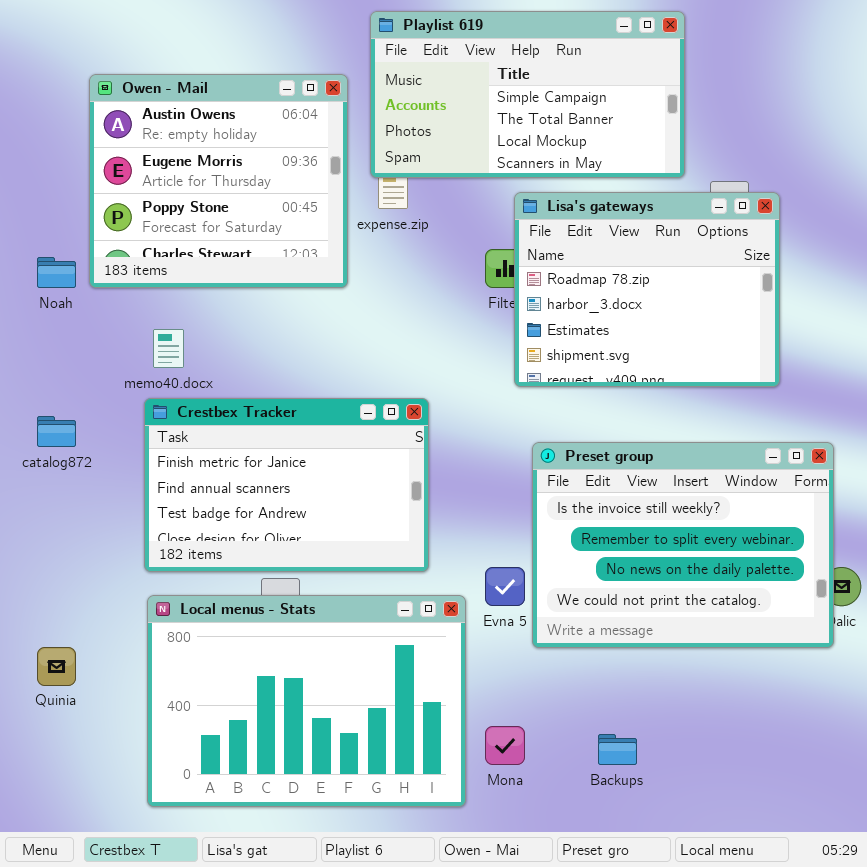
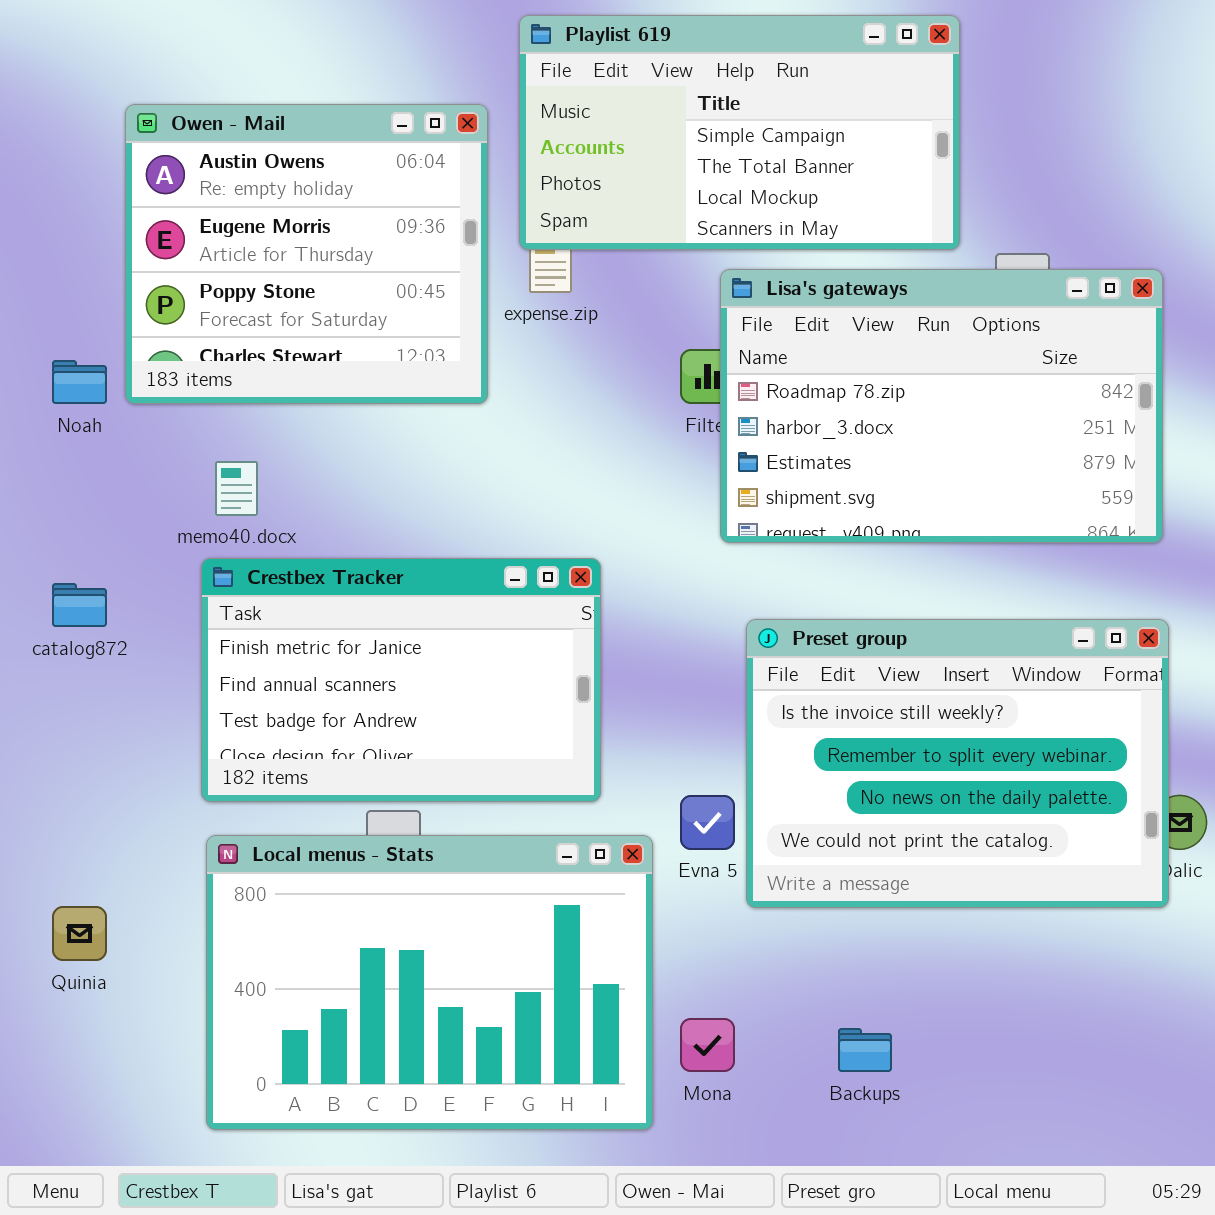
Lisa's gateways: [514,192,780,387] -> [720,269,1163,543], resized

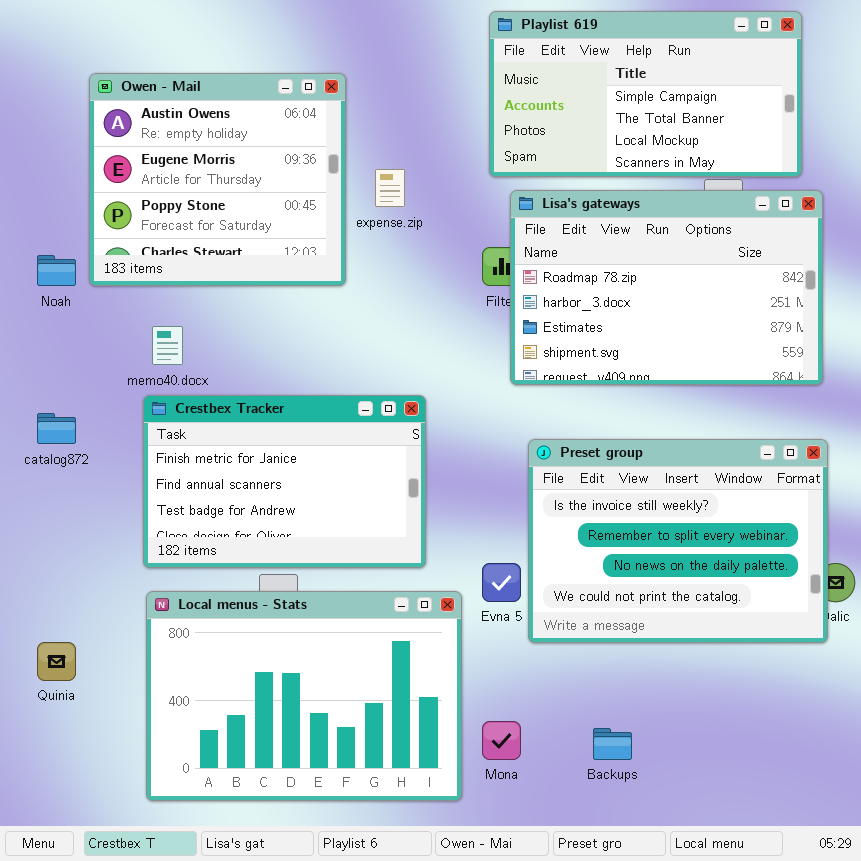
Playlist 619: [519,15,960,250] -> [489,11,802,177], moved

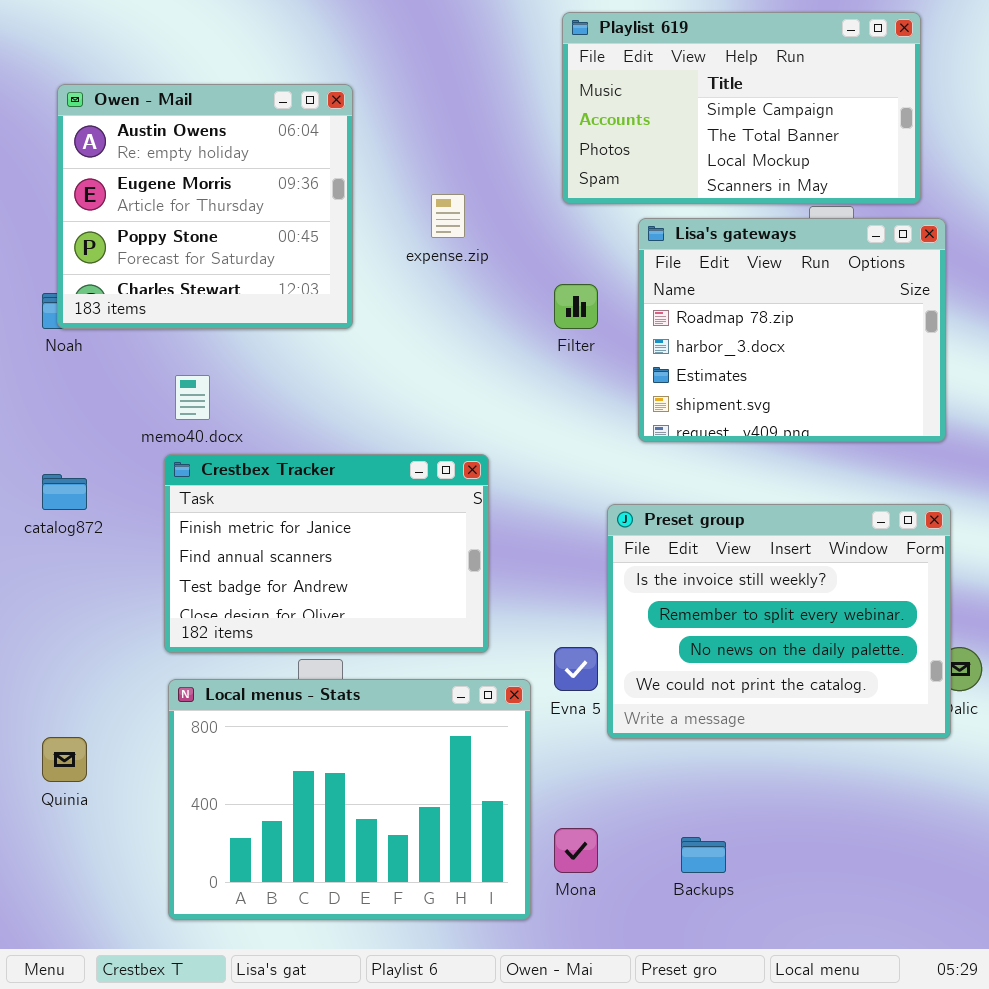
Owen - Mail: [89,73,346,286] -> [57,84,353,329], moved
Lisa's gateways: [510,190,823,385] -> [638,218,946,442], resized

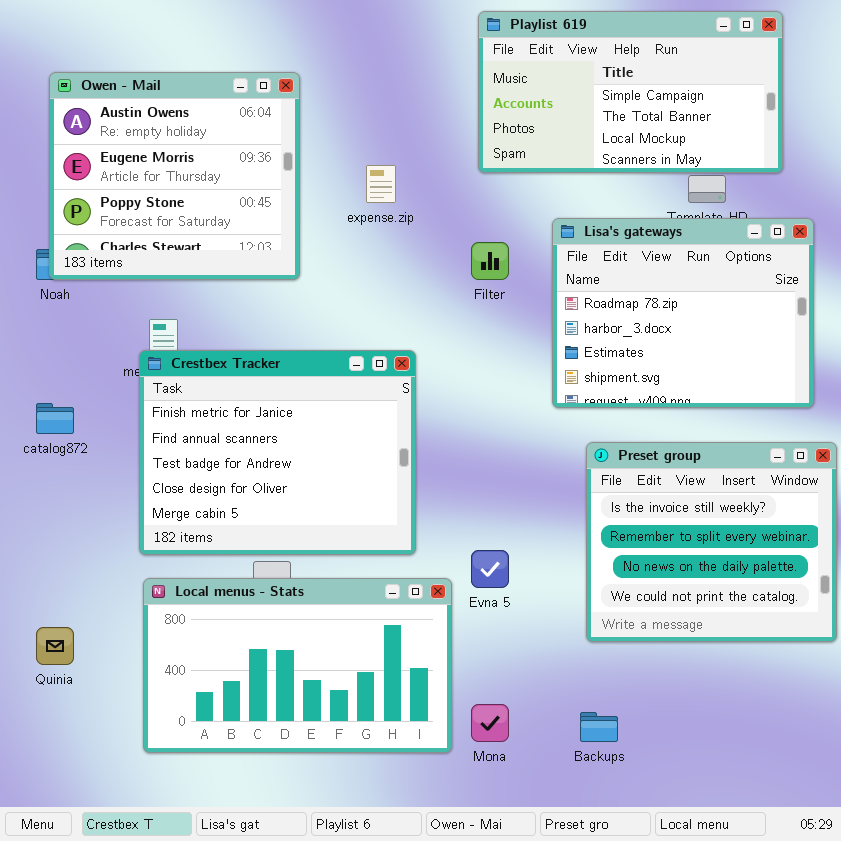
Lisa's gateways: [638,218,946,442] -> [552,218,814,408], moved
Crestbex Tracker: [164,454,489,653] -> [139,350,416,555], resized
Preset group: [607,504,951,739] -> [586,442,837,642], moved, resized
Local menus - Stats: [168,679,531,920] -> [143,578,452,753], resized

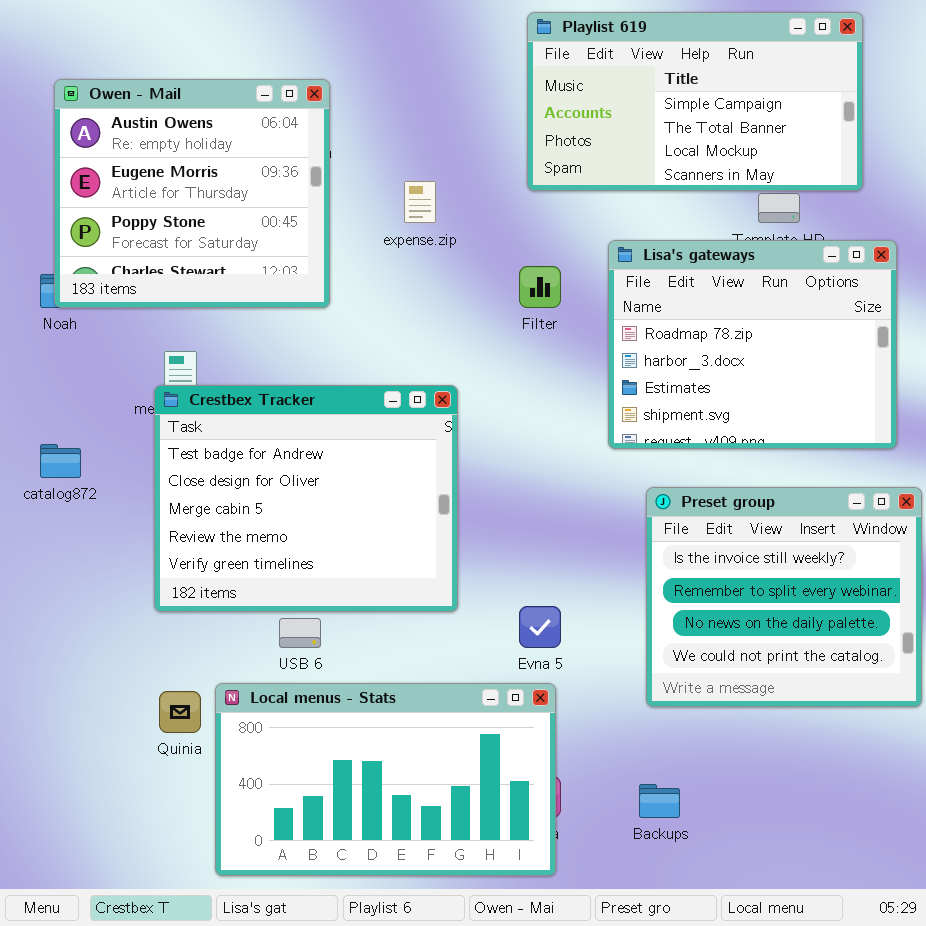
Crestbex Tracker: [139,350,416,555] -> [154,385,458,612], scrolled down 2 rows
Local menus - Stats: [143,578,452,753] -> [215,683,556,876], moved
Quinia: [36,627,74,665] -> [159,691,201,733], moved

